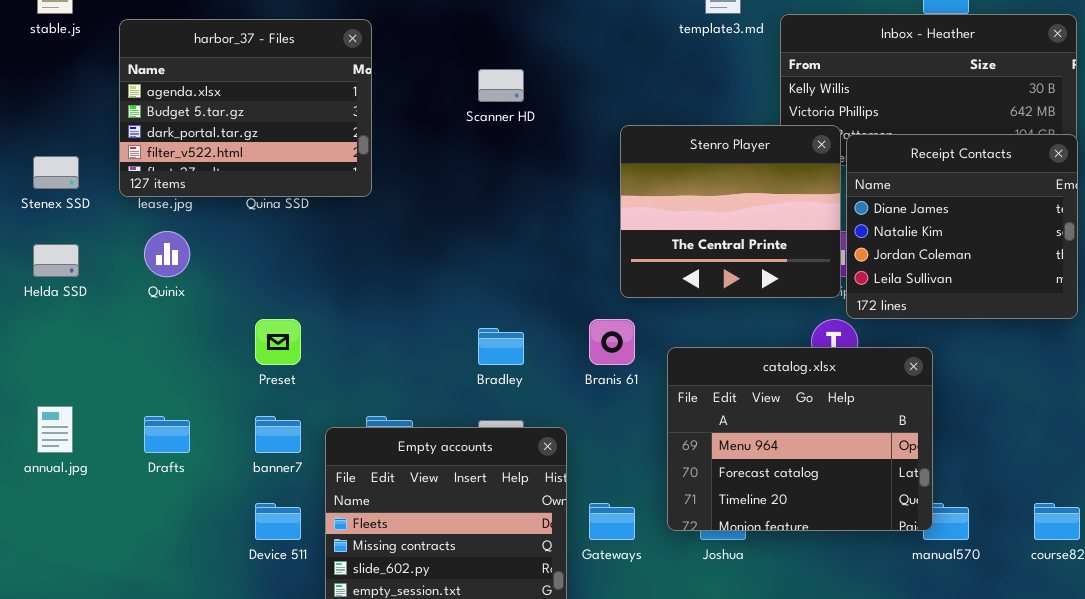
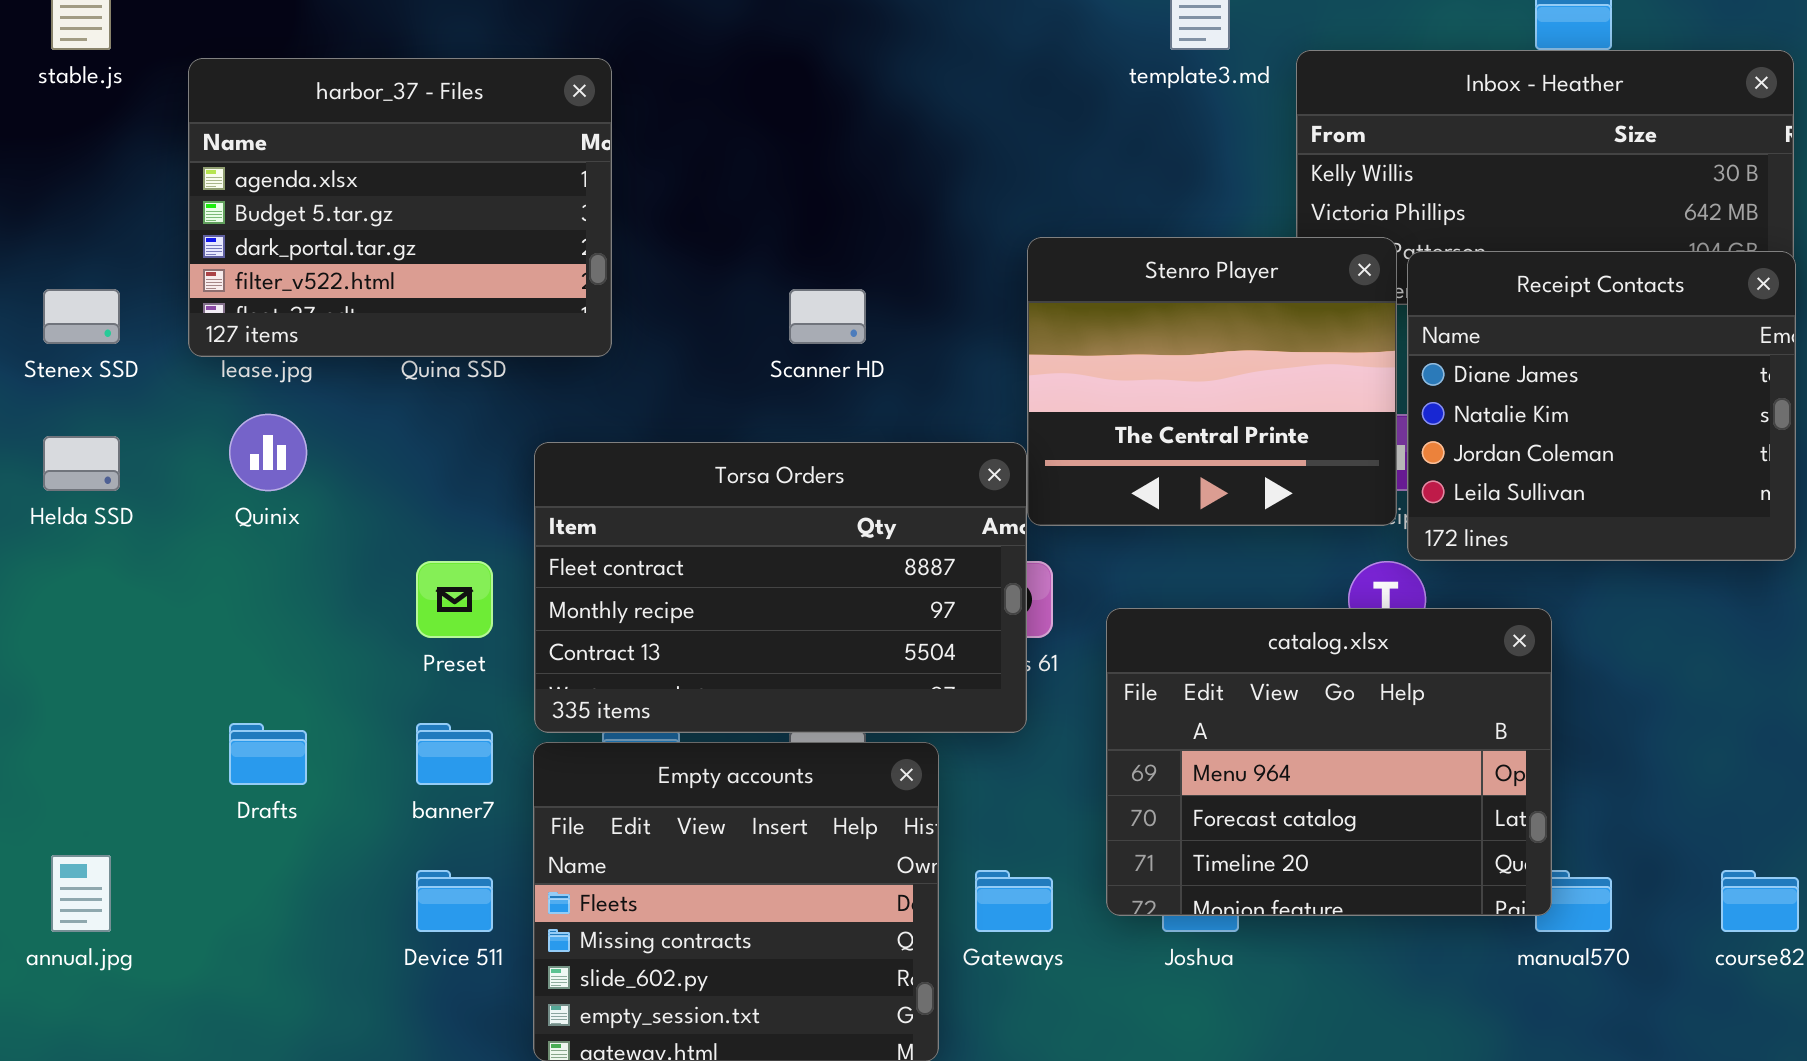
Scanner HD: [478,69,524,102] -> [789,289,866,344], moved
Torsa Orders: none -> [534,442,1027,733], opened
annual.jpg: [37,406,73,453] -> [51,855,111,932], moved

